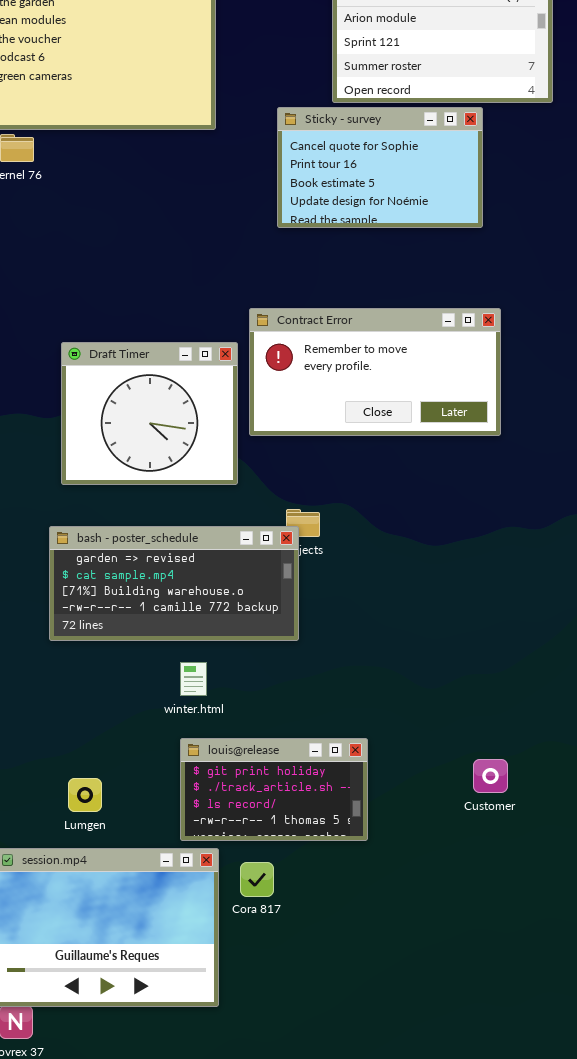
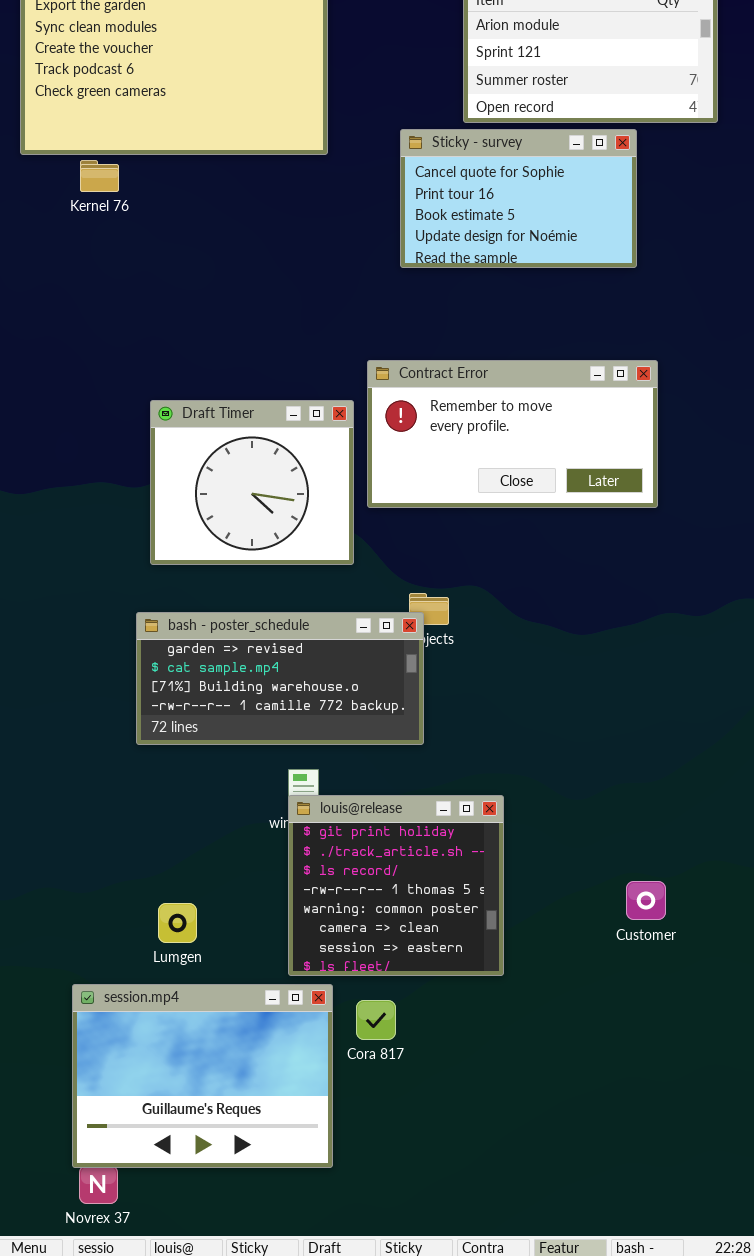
louis@release: [180,738,368,841] -> [288,795,504,976], resized

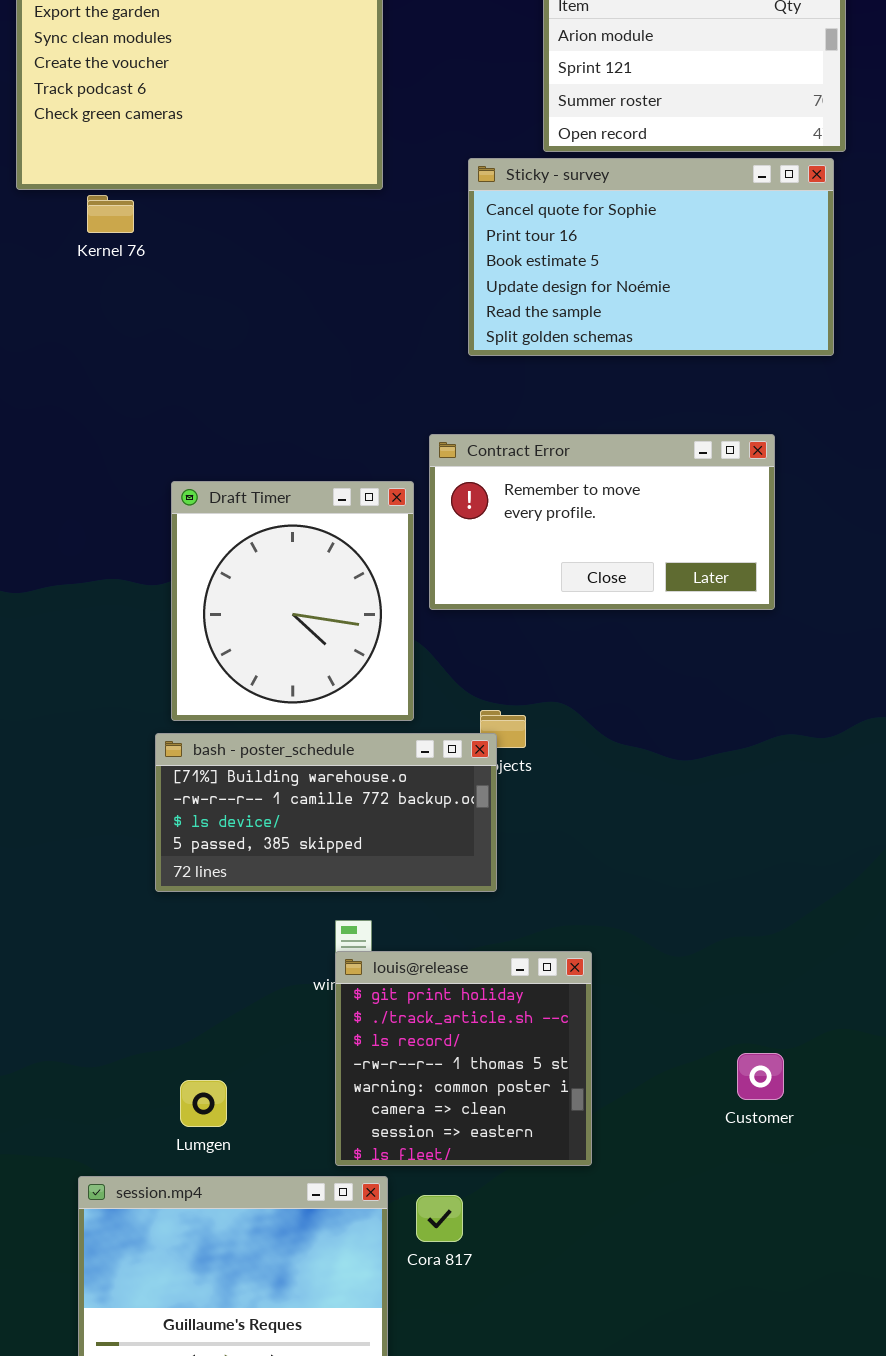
Sticky - survey: [400,129,637,268] -> [468,158,834,356], resized
Draft Timer: [150,400,354,565] -> [171,481,414,721], resized
bash - poster_schedule: [136,612,424,745] -> [155,733,497,892], scrolled down 2 rows

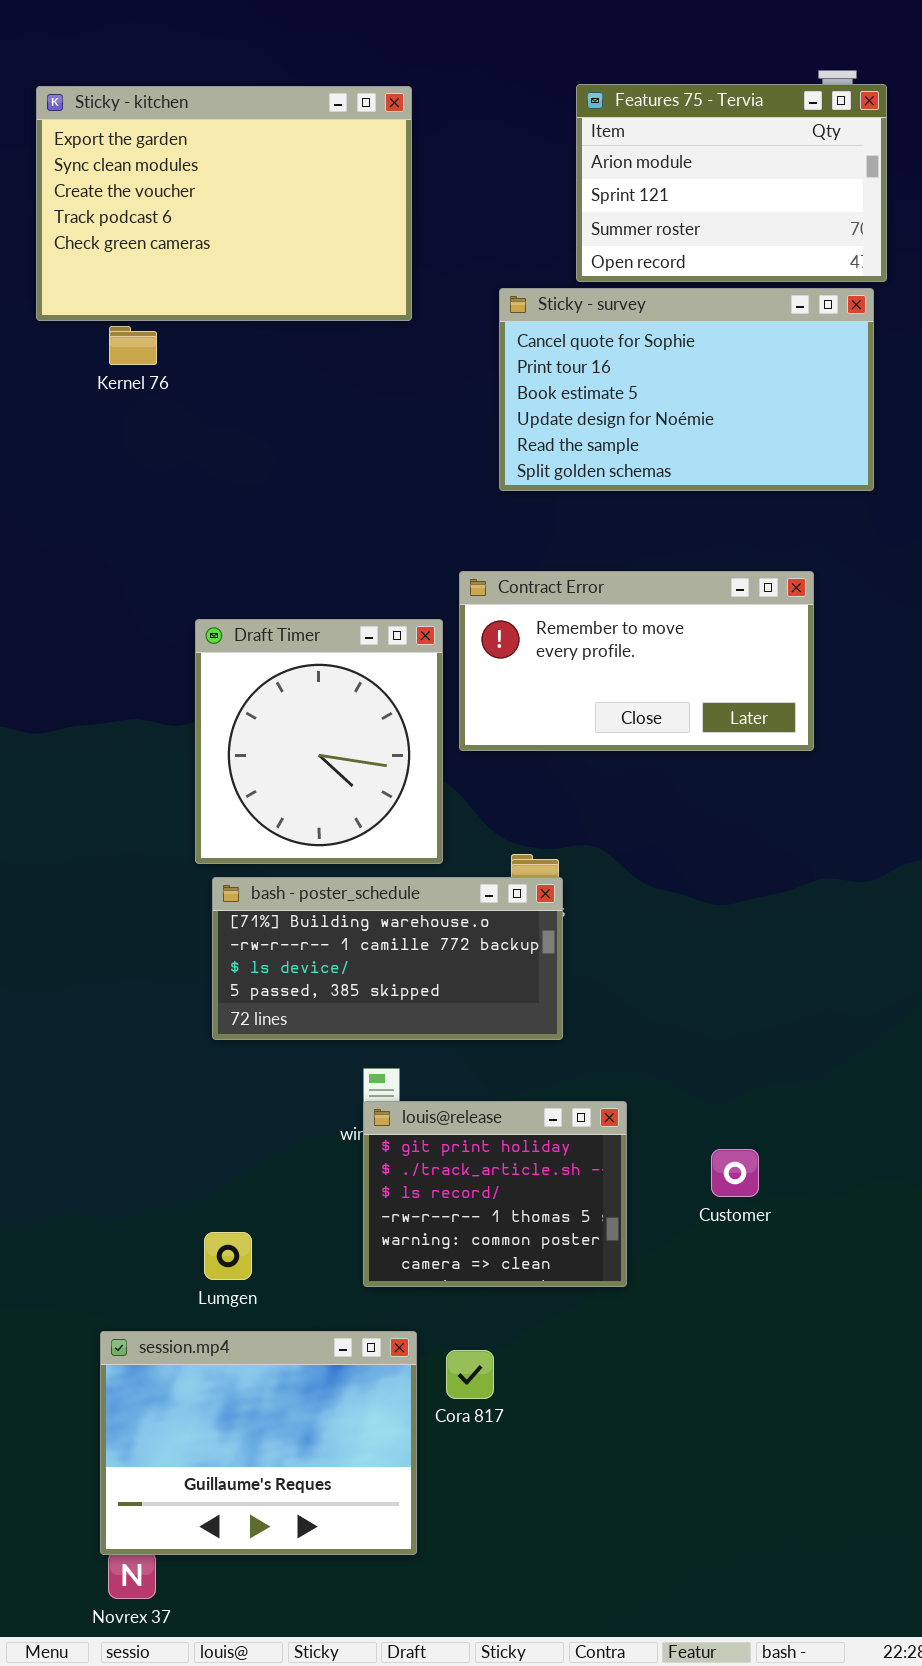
bash - poster_schedule: [155,733,497,892] -> [212,877,563,1040], moved
louis@release: [335,951,592,1166] -> [363,1101,627,1287], resized
Customer: [737,1053,784,1100] -> [711,1149,759,1197], moved

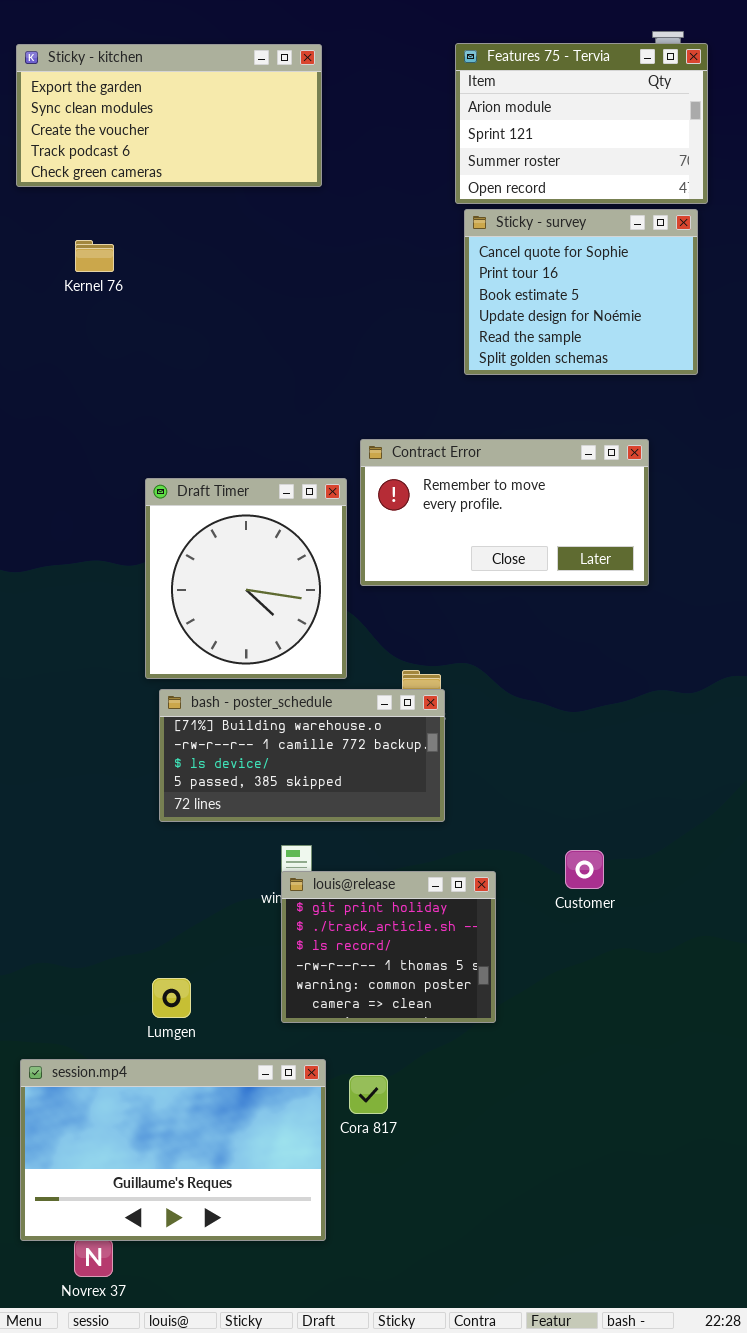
Sticky - kitchen: [36,86,412,321] -> [16,44,322,187], resized
Sticky - survey: [499,288,874,491] -> [464,209,698,375], resized
Customer: [711,1149,759,1197] -> [565,850,604,889], moved
session.mp4: [100,1331,417,1555] -> [20,1059,326,1241], resized

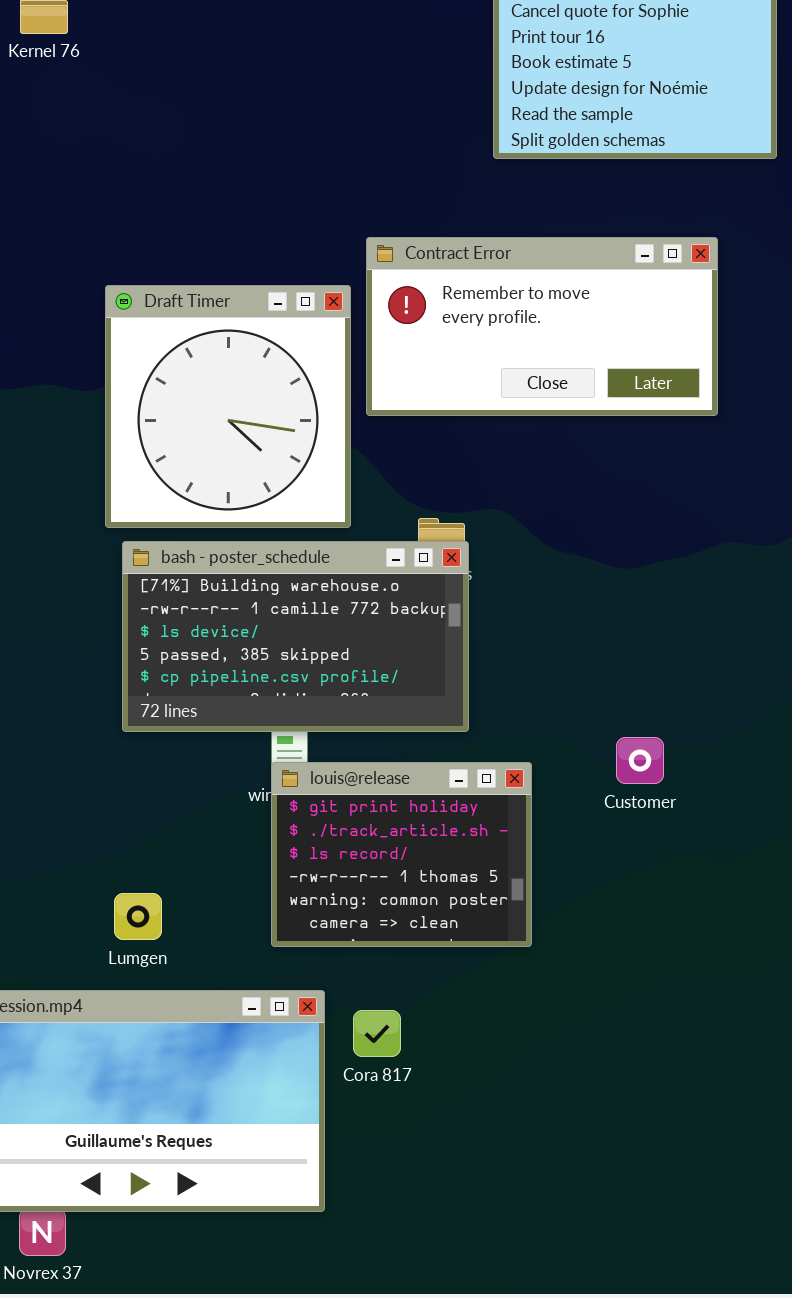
bash - poster_schedule: [159,689,445,822] -> [122,541,469,732], resized

